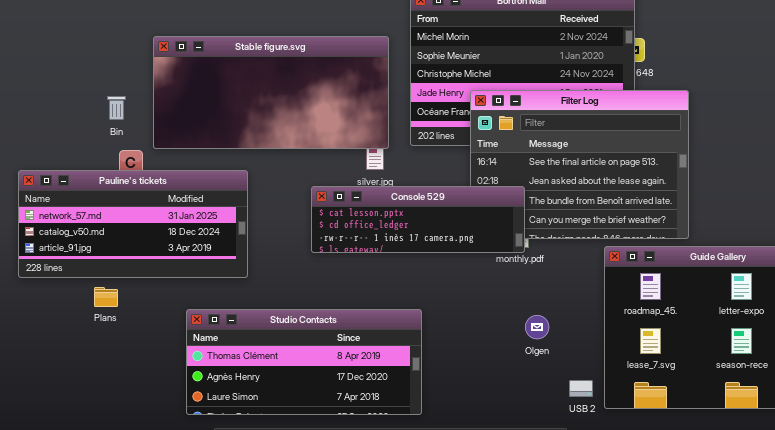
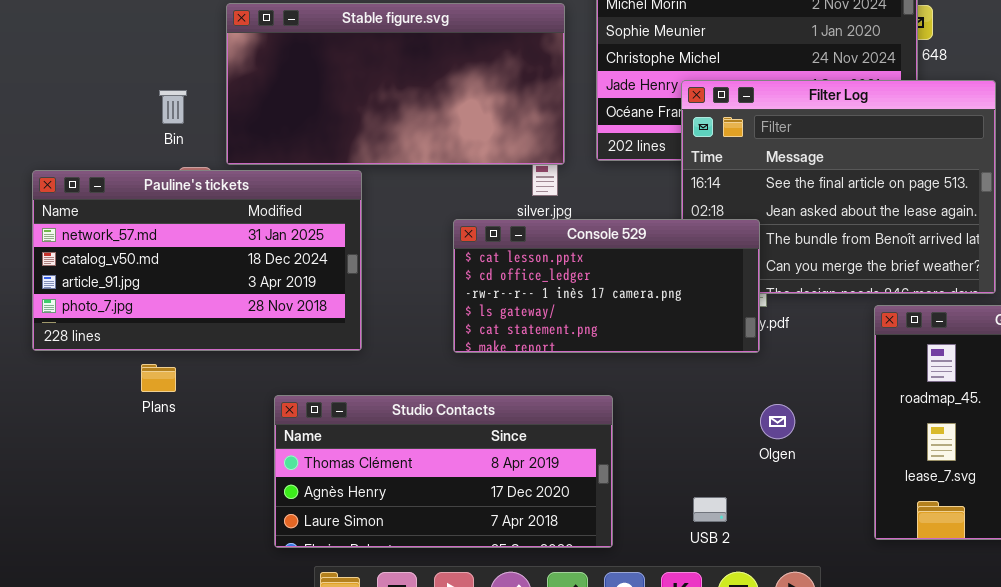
Pauline's tickets: [18,170,248,278] -> [32,170,362,351], resized
Console 529: [311,186,525,253] -> [453,219,760,353], resized
USB 2: [569,380,593,397] -> [693,497,727,522], moved

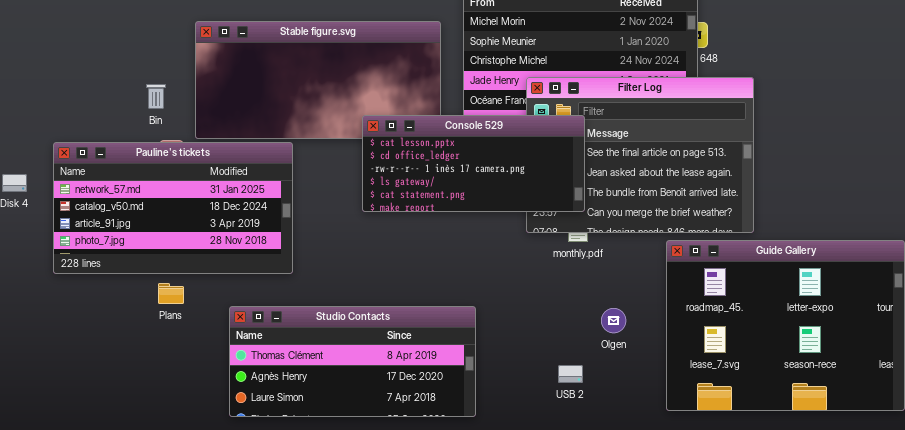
Console 529: [453,219,760,353] -> [362,115,585,212], moved
Plans: [141,364,176,392] -> [158,283,184,304], moved
Olgen: [760,404,795,439] -> [601,308,626,333], moved
USB 2: [693,497,727,522] -> [558,365,583,383], moved

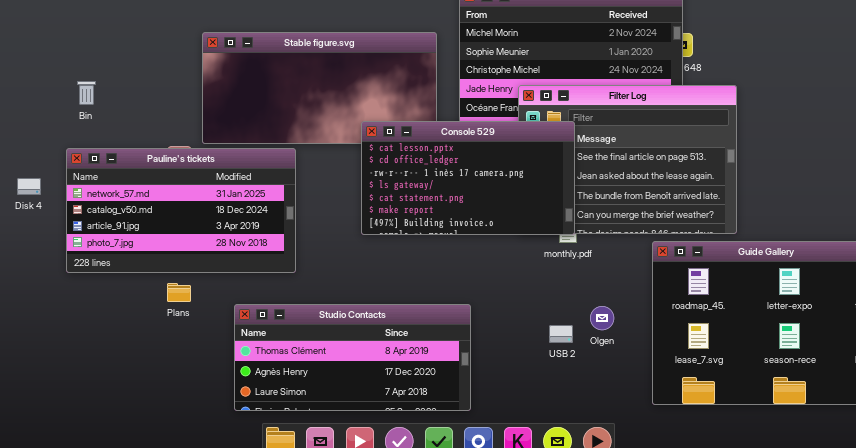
Bin: [146,84,166,109] -> [77,81,96,105], moved
Console 529: [362,115,585,212] -> [361,121,575,235], resized
USB 2: [558,365,583,383] -> [549,325,573,343], moved

